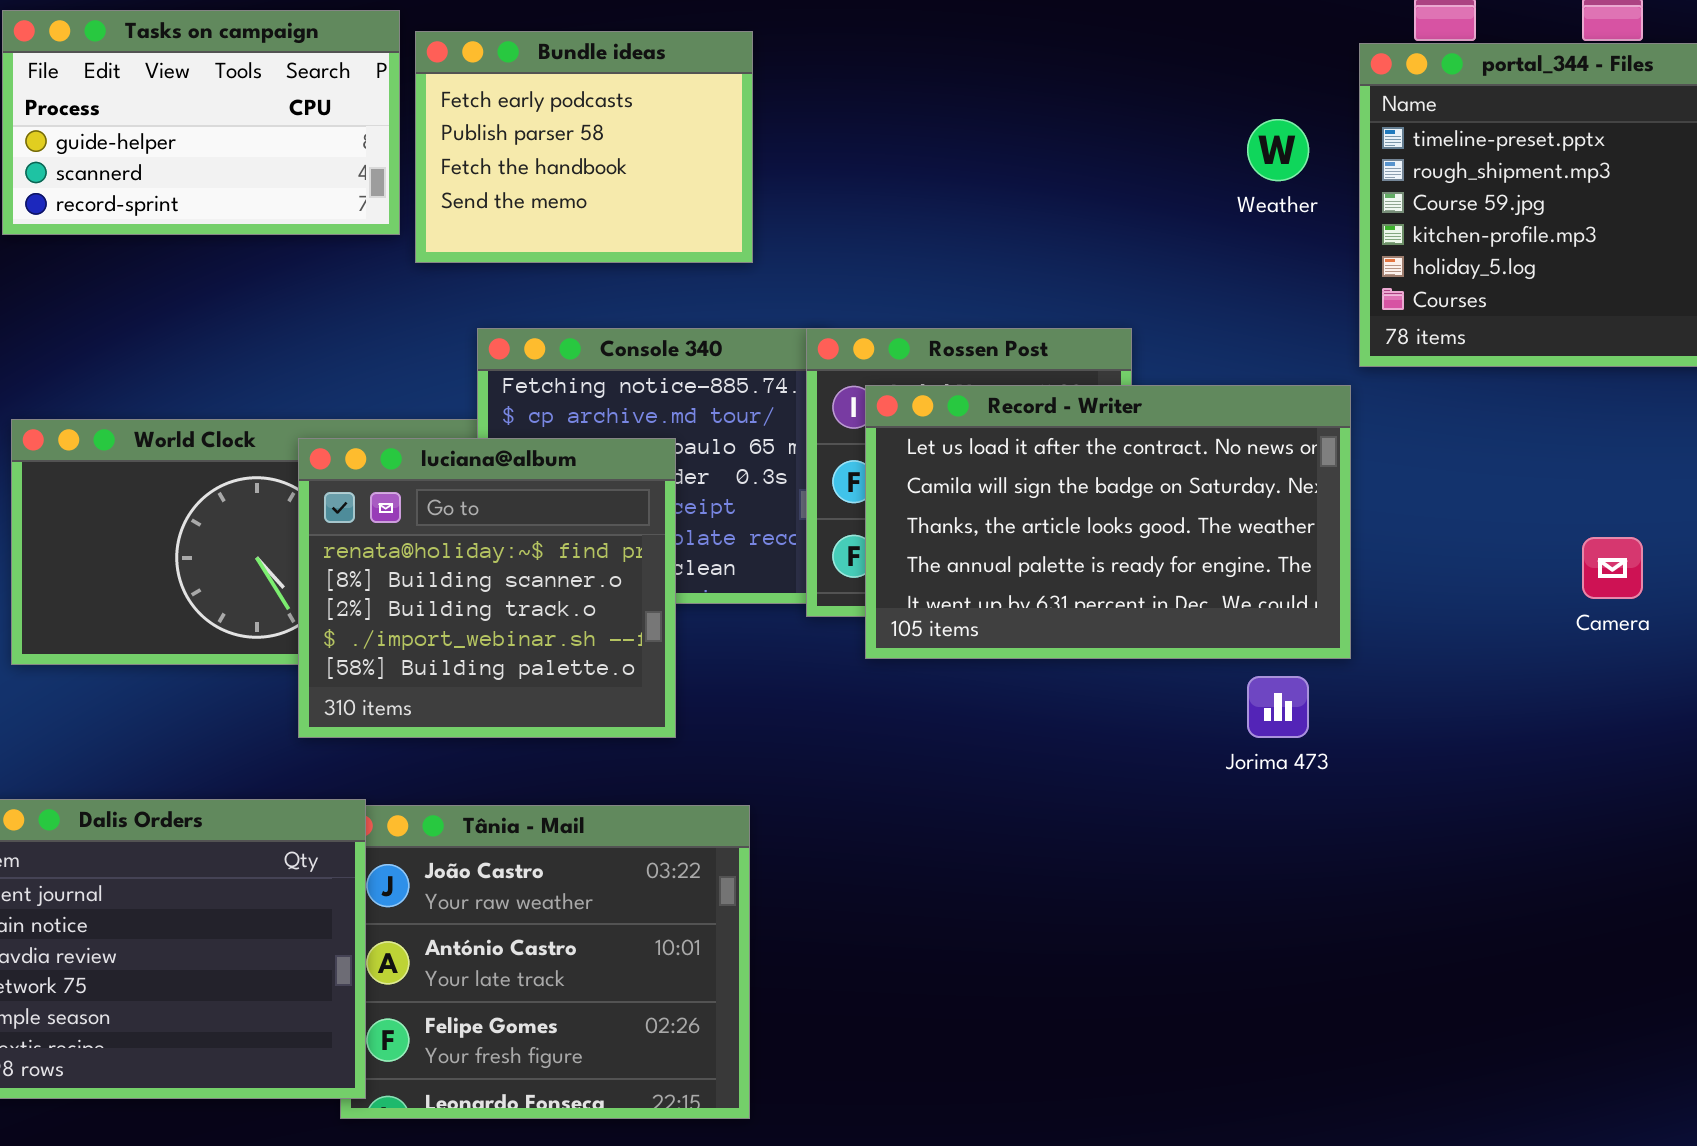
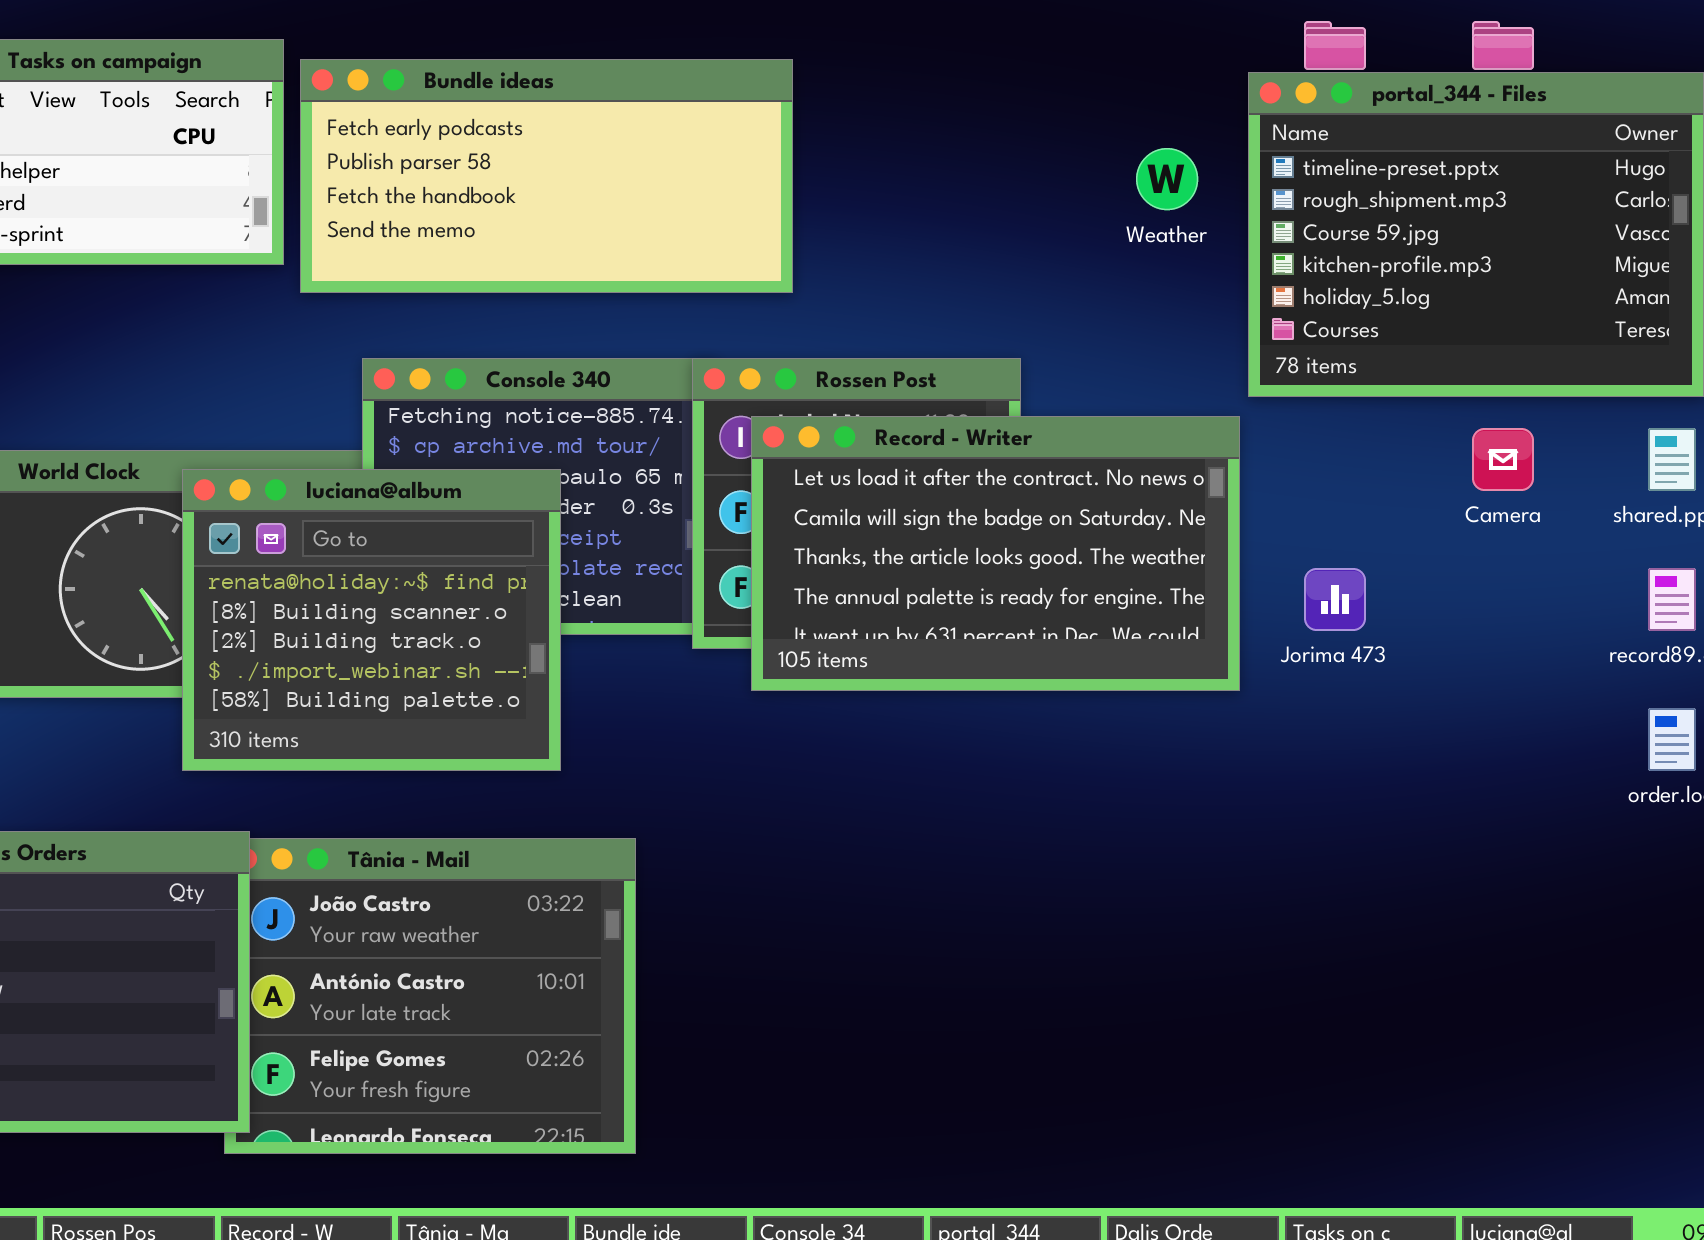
Bundle ideas: [415,31,753,263] -> [300,59,793,293], resized
Camera: [1582,537,1643,599] -> [1472,428,1534,491], moved
Jorima 473: [1247,676,1309,738] -> [1304,568,1366,631], moved

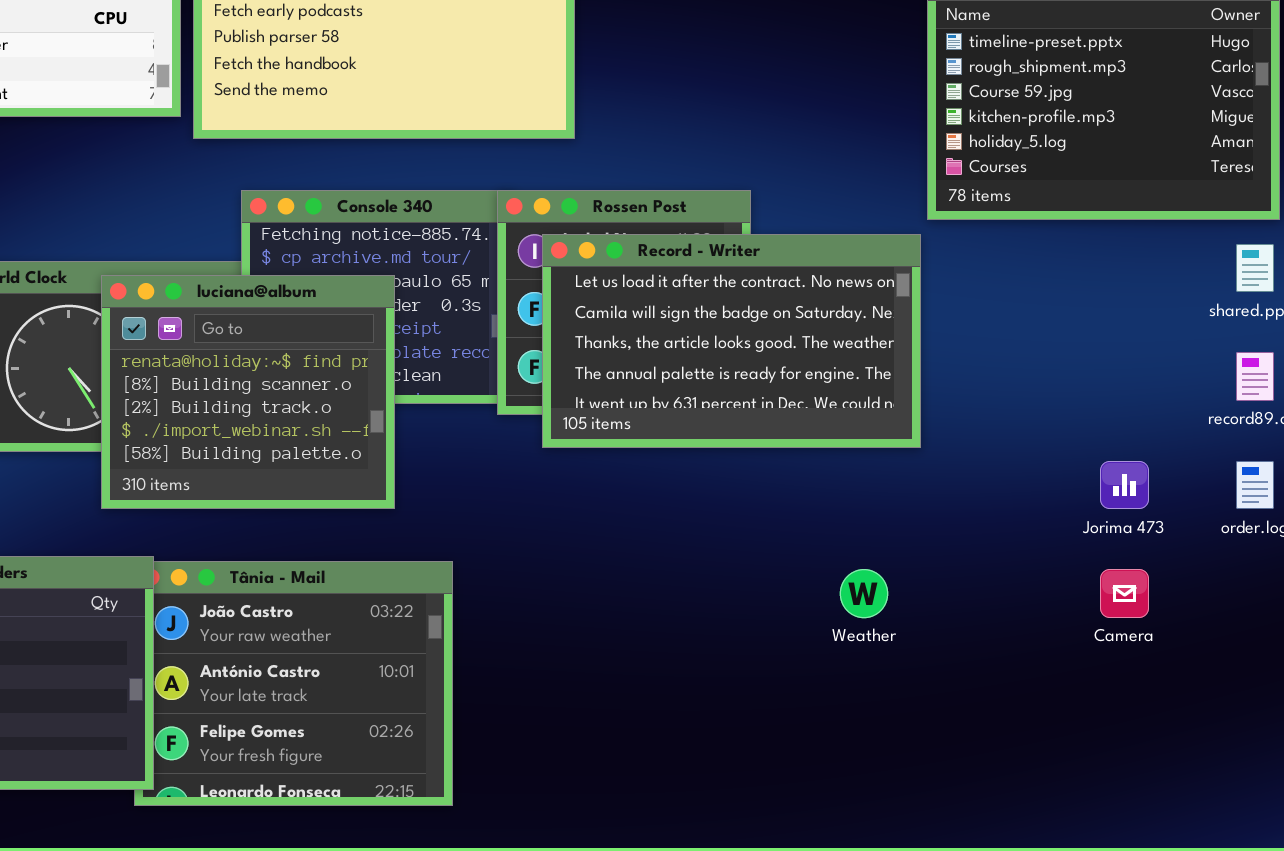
Weather: [1136,148,1198,210] -> [840,569,888,618], moved
Camera: [1472,428,1534,491] -> [1100,569,1149,618], moved
Jorima 473: [1304,568,1366,631] -> [1100,461,1149,509], moved

